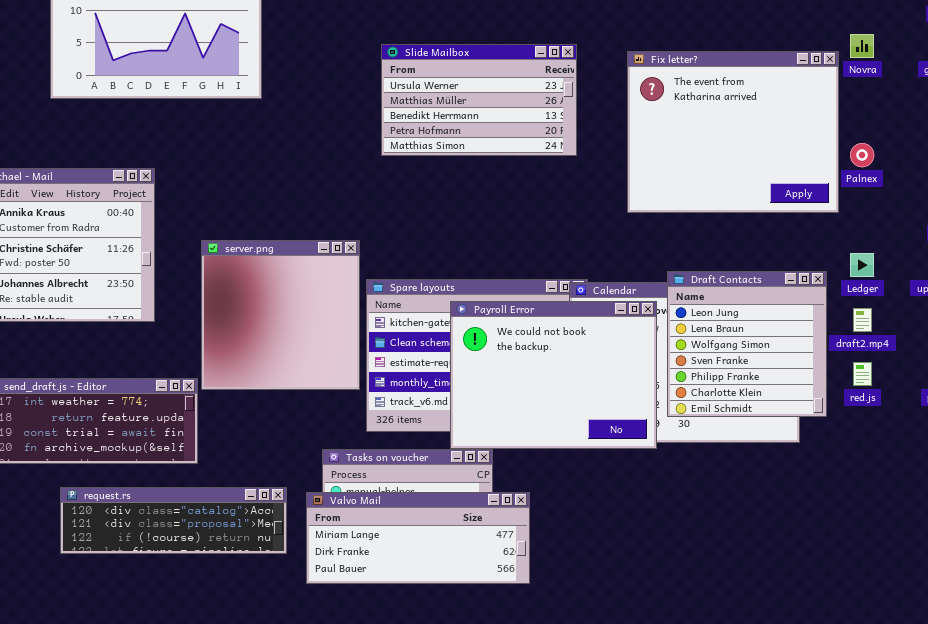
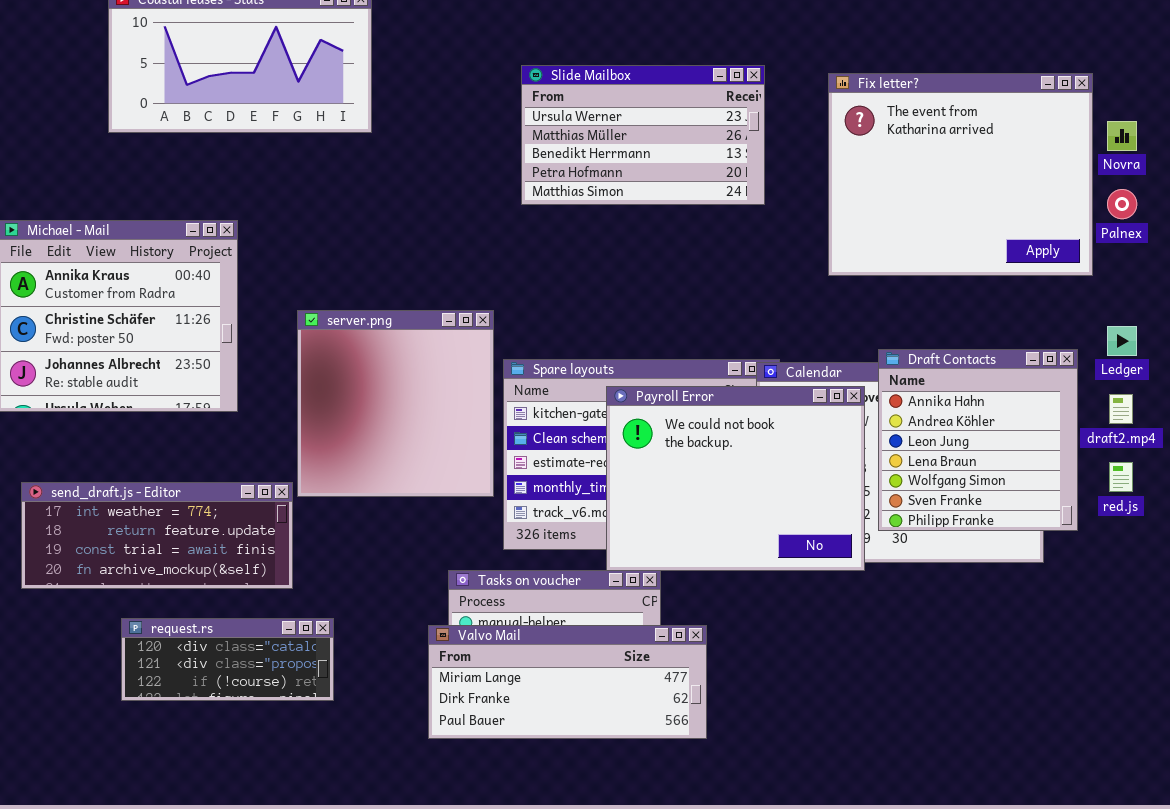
Novra: [850,34,874,58] -> [1107,121,1137,151], moved
Draft Contacts: [667,271,827,417] -> [878,349,1078,531], scrolled up 2 rows
request.rs: [60,487,287,554] -> [121,618,334,701], resized

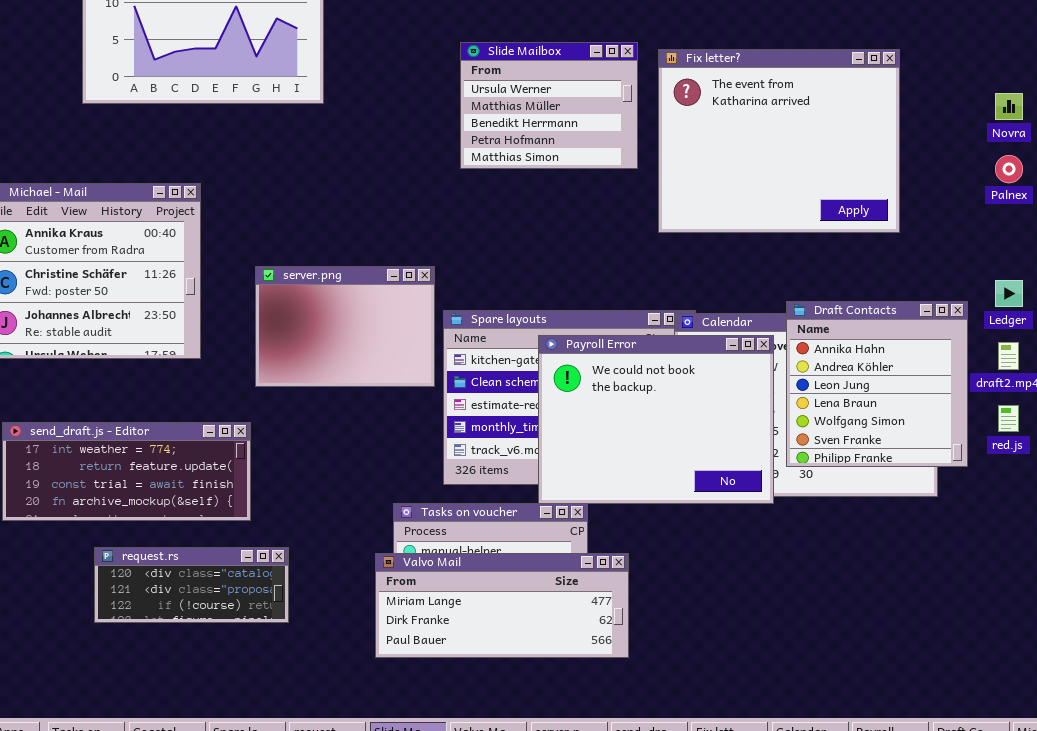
Slide Mailbox: [521,65,765,205] -> [460,42,638,169], resized
Fix letter?: [828,73,1093,276] -> [658,49,900,233], moved
server.png: [297,310,494,497] -> [255,266,435,387], resized

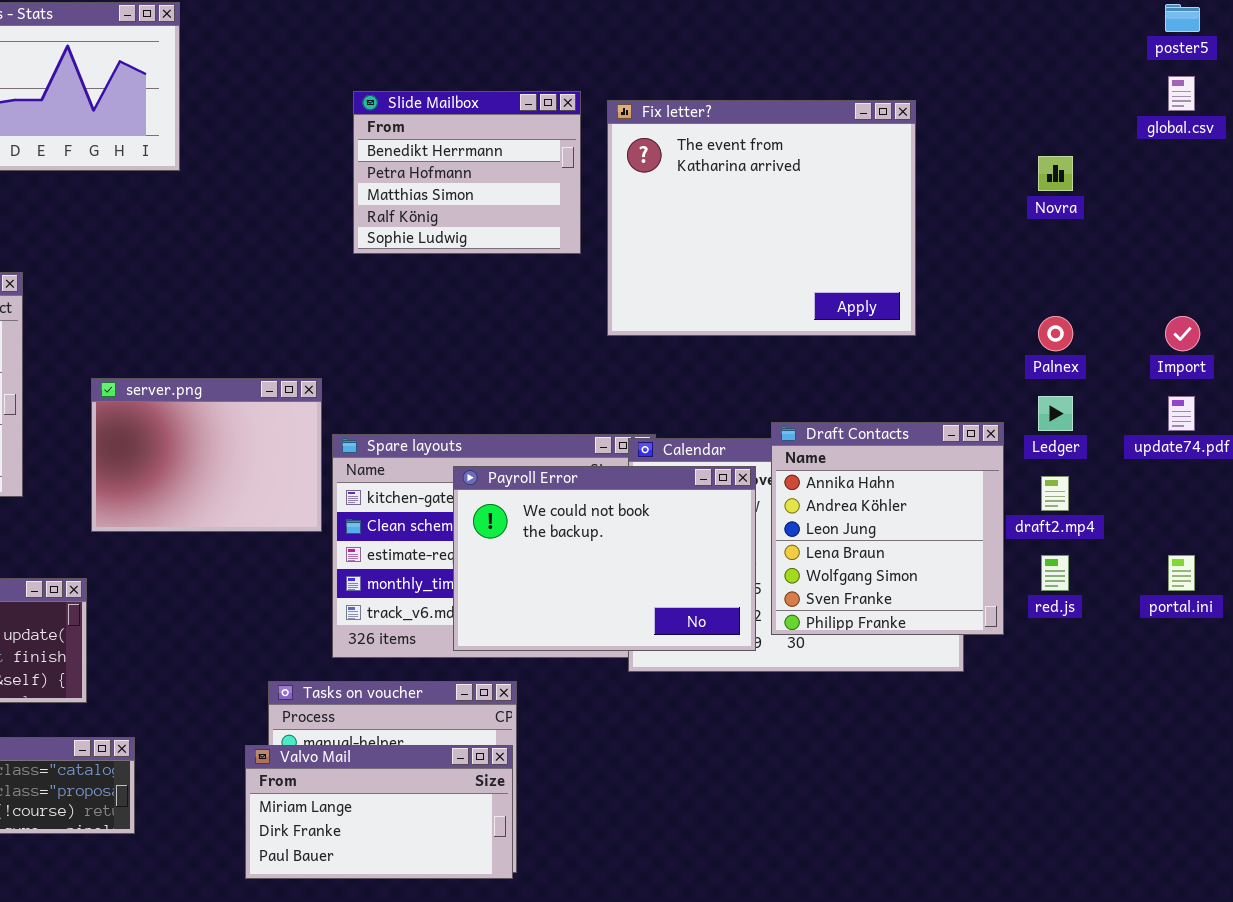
Slide Mailbox: [460,42,638,169] -> [353,91,581,254], scrolled down 2 rows
Palnex: [995,155,1023,183] -> [1038,316,1073,351], moved
Payroll Error: [538,335,774,504] -> [453,466,756,651], resized
Valvo Mail: [375,553,629,658] -> [245,745,513,879], resized

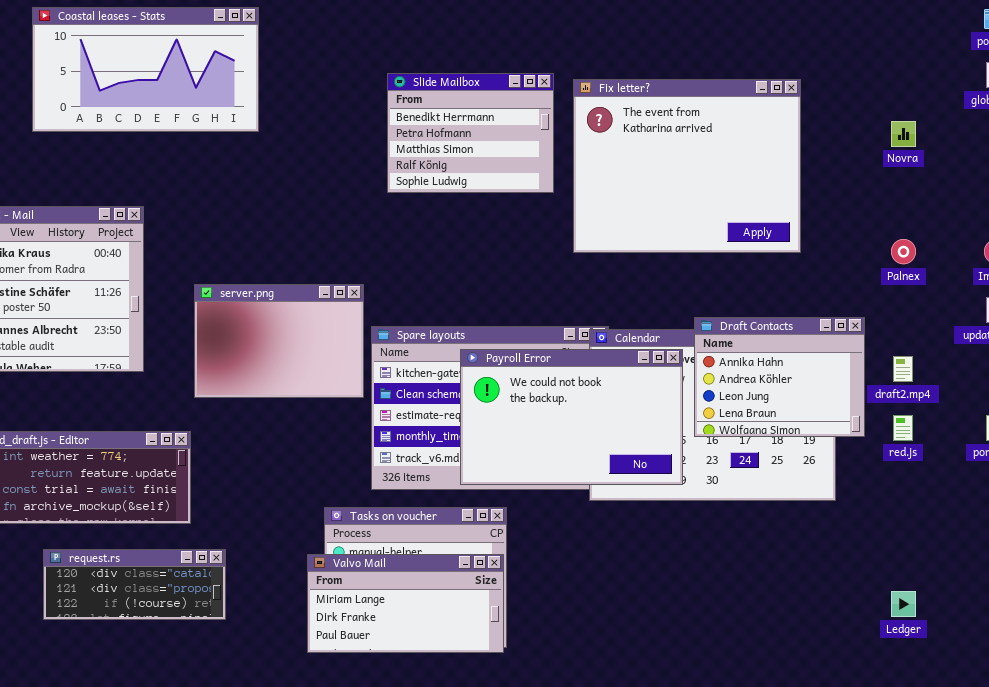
Ledger: [1038,396,1073,431] -> [891,591,916,617], moved
Draft Contacts: [771,422,1004,635] -> [694,317,865,437], resized

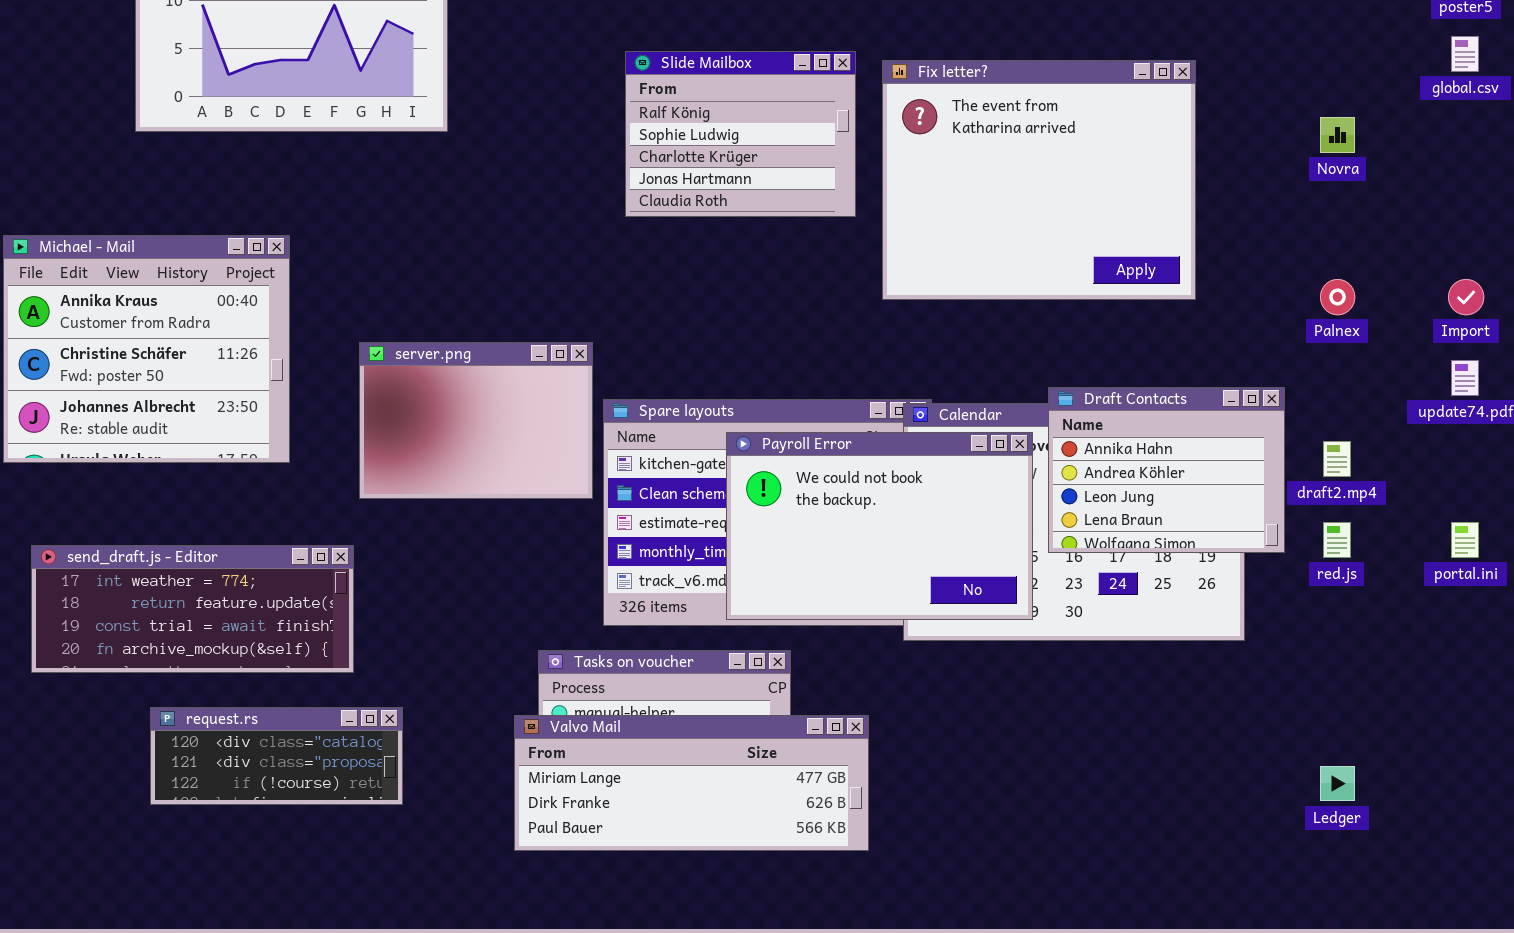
Slide Mailbox: [387,73,554,193] -> [625,51,856,217], scrolled down 3 rows
Valvo Mail: [307,554,504,653] -> [514,715,869,851], resized

